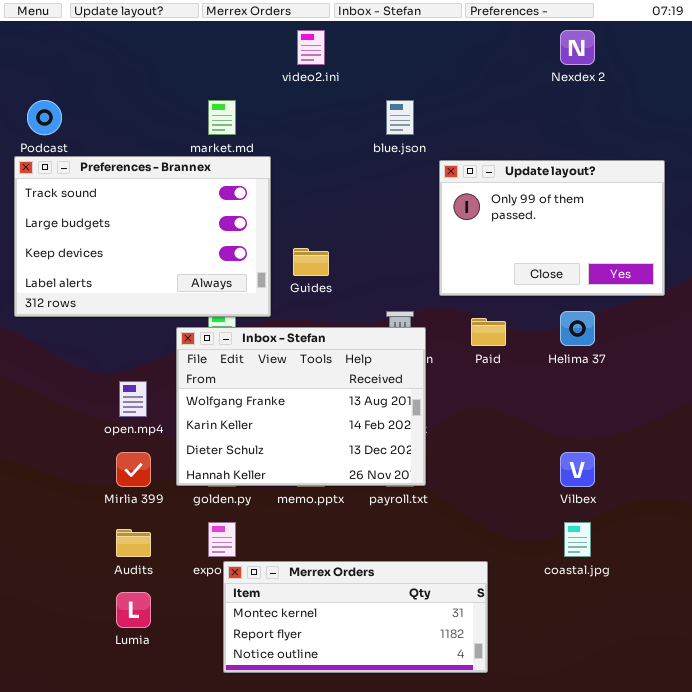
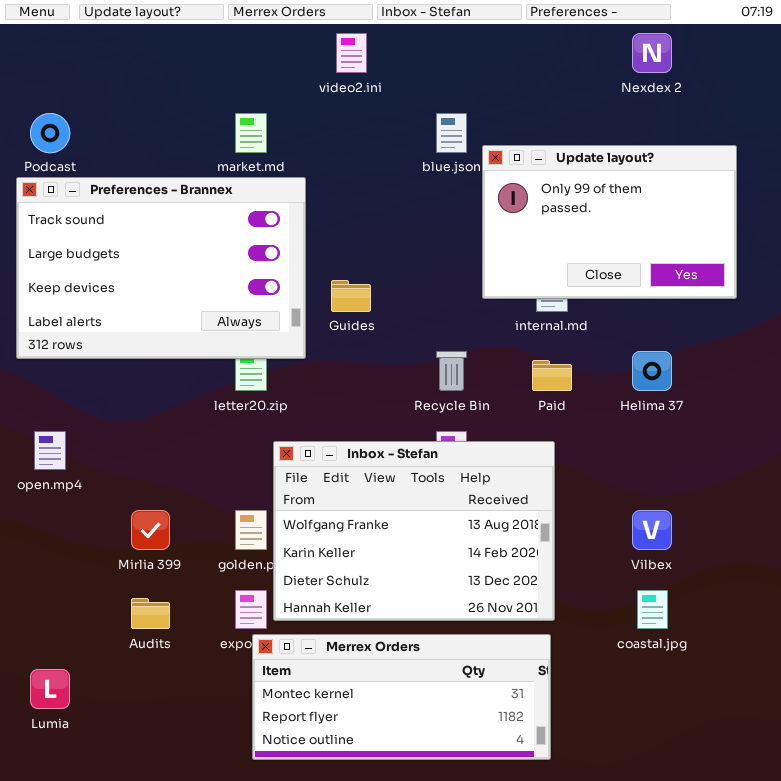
Update layout?: [439,160,665,296] -> [482,145,737,299], moved
Inbox - Stefan: [176,327,426,486] -> [273,441,555,621], moved
open.mp4: [119,381,147,417] -> [34,431,66,470], moved
Lumia: [116,592,151,628] -> [30,669,70,709], moved

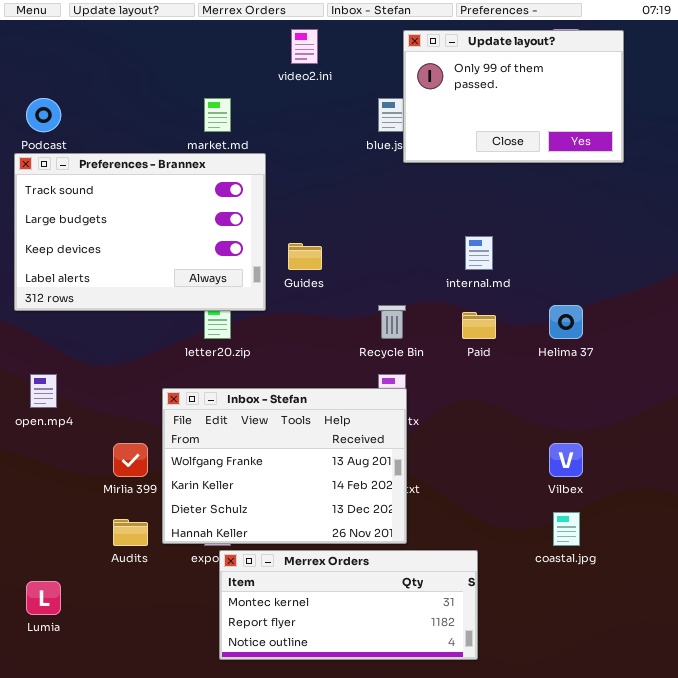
Update layout?: [482,145,737,299] -> [403,30,624,163], moved
Inbox - Stefan: [273,441,555,621] -> [162,388,407,544], moved

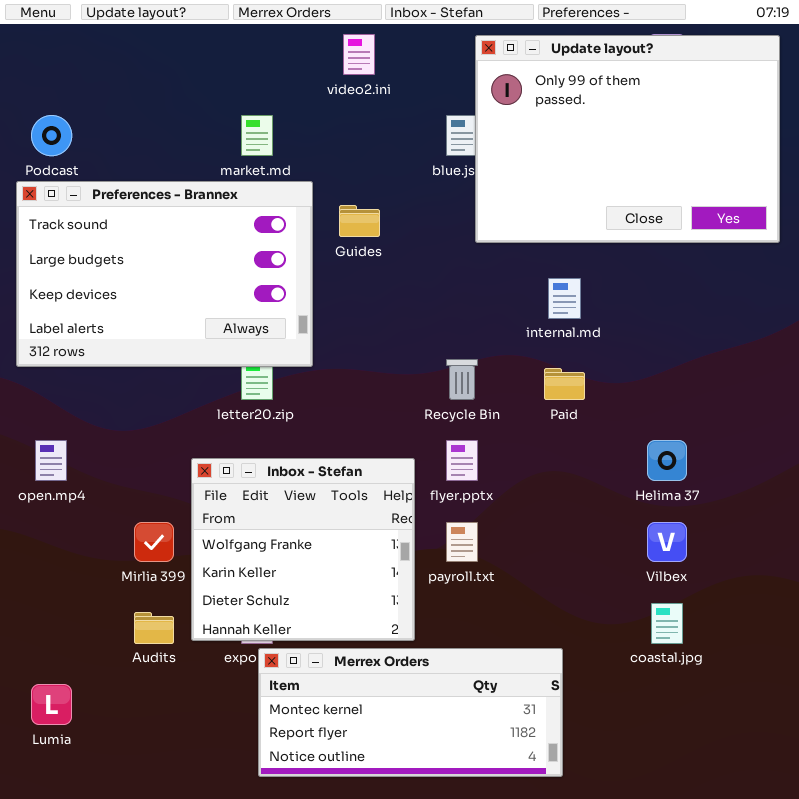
Update layout?: [403,30,624,163] -> [475,35,780,243], resized
Guides: [288,243,322,270] -> [339,205,380,237], moved
Helima 37: [549,305,583,339] -> [647,440,687,481], moved
Inbox - Stefan: [162,388,407,544] -> [191,458,415,641], resized

